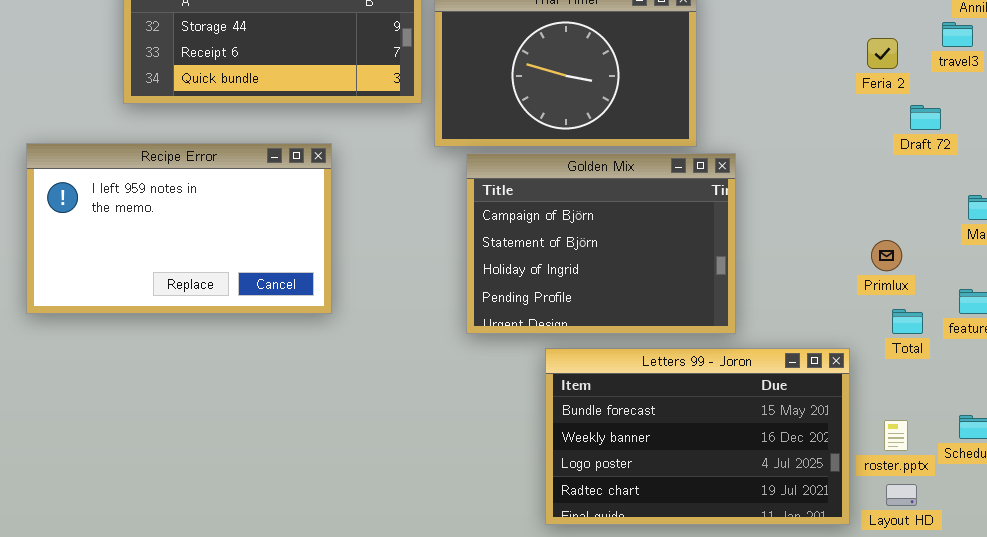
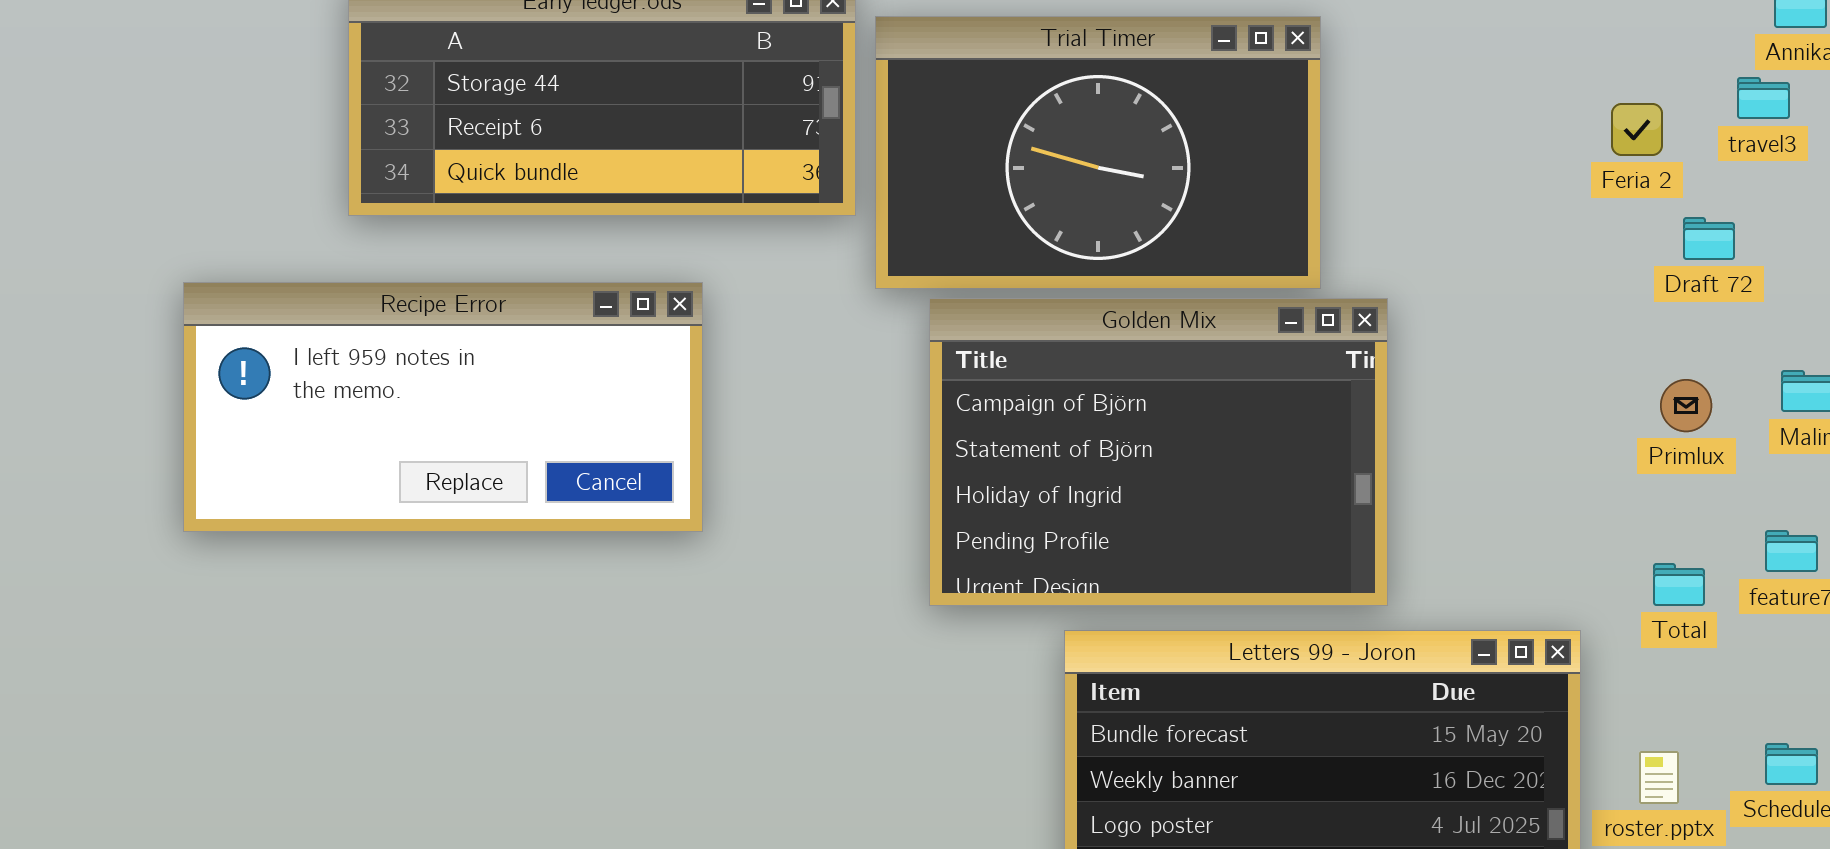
Recipe Error: [26,143,332,314] -> [183,282,703,532], resized
Primlux: [871,240,902,271] -> [1660,379,1712,432], moved

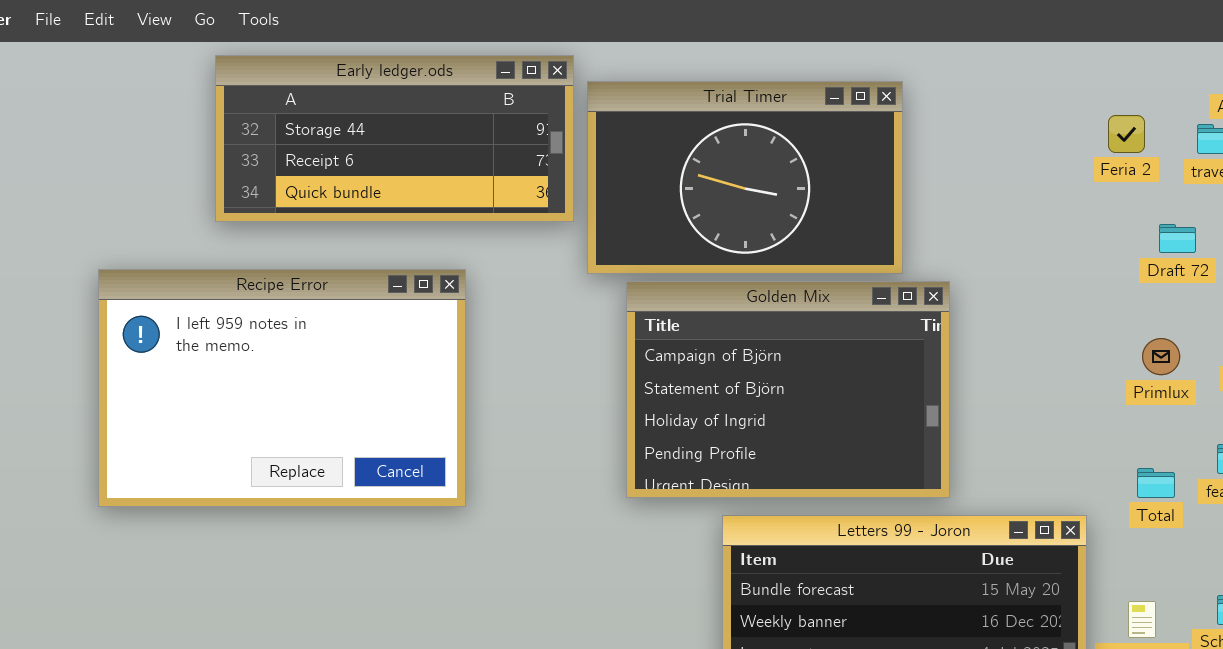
Feria 2: [1611,103,1663,156] -> [1108,115,1145,153], moved
Recipe Error: [183,282,703,532] -> [98,269,466,507], resized

